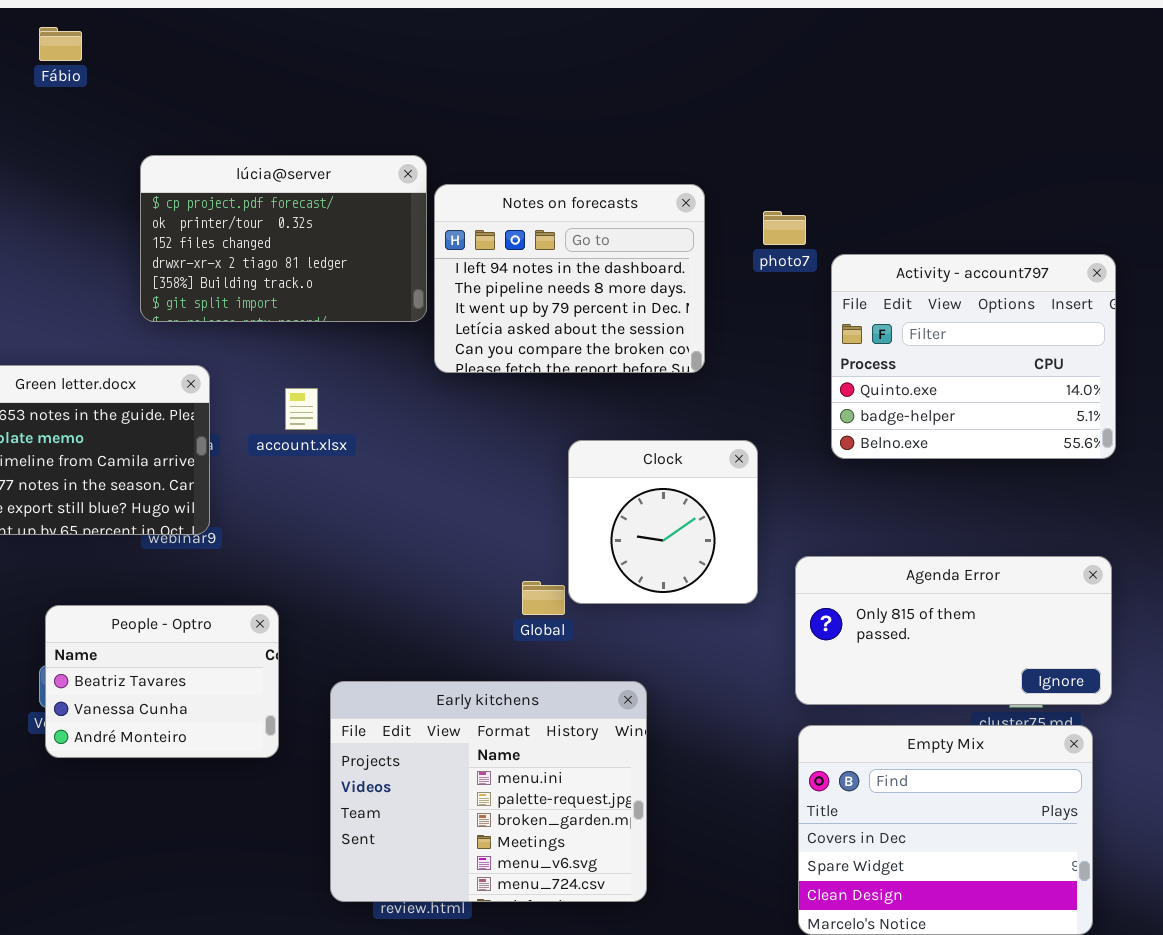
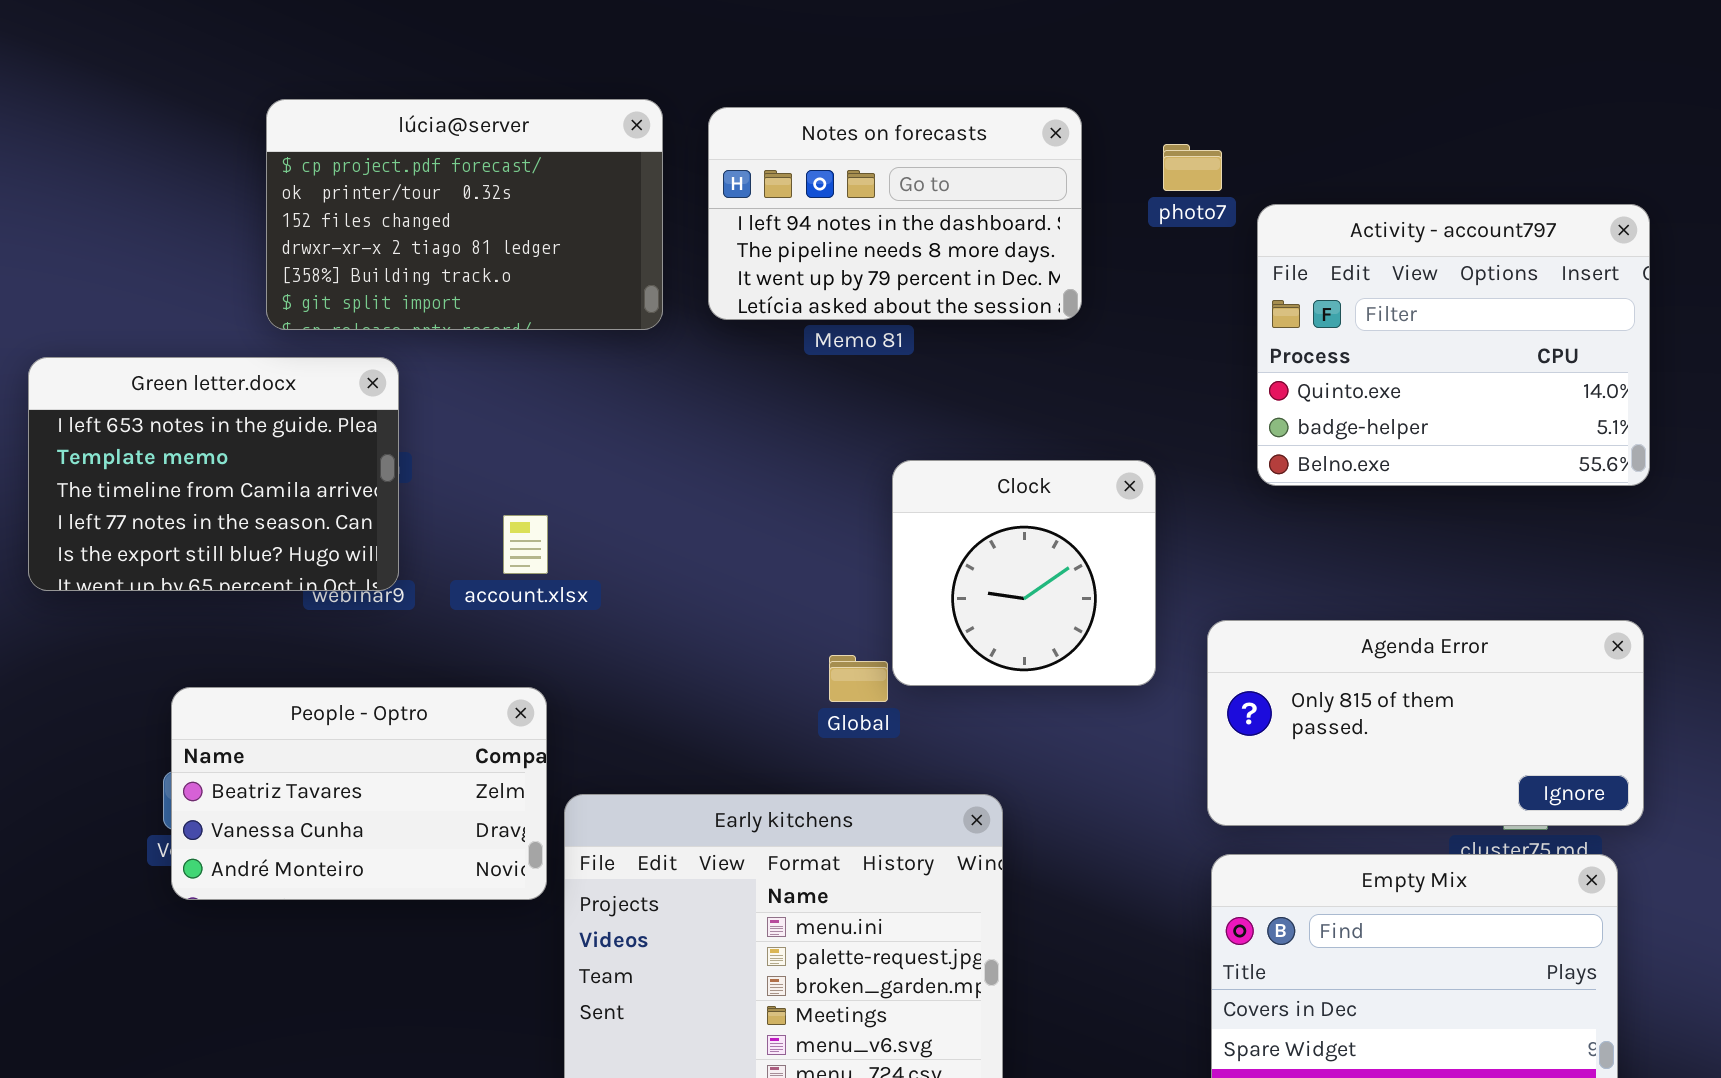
lúcia@server: [140,155,427,322] -> [266,99,663,330], moved
Notes on forecasts: [434,184,705,373] -> [708,107,1082,320], resized
account.xlsx: [285,388,318,430] -> [503,515,548,574], moved
People - Optro: [45,605,279,758] -> [171,687,547,900], resized

